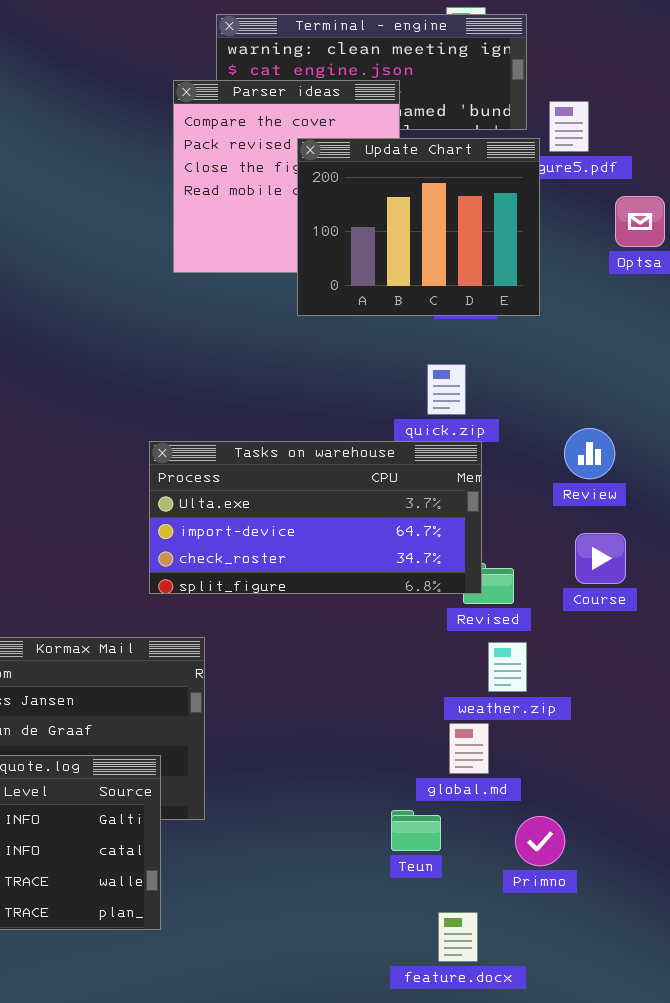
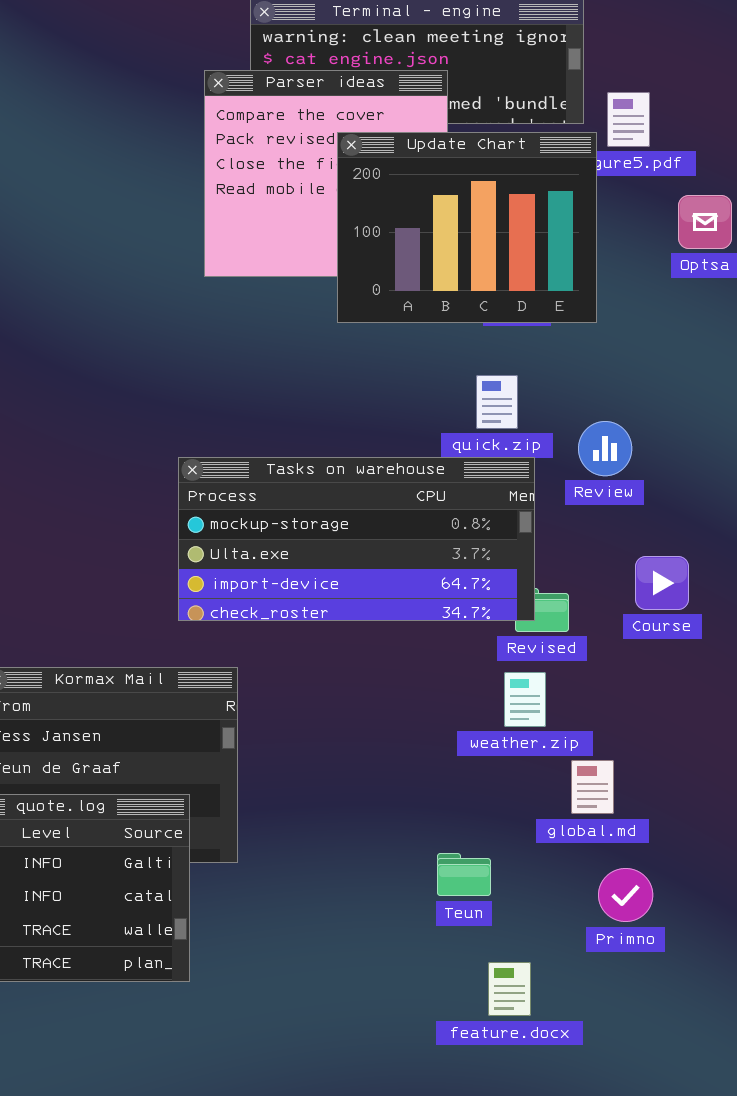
Review: [564,428,615,479] -> [578,421,632,476], moved
Tasks on warehouse: [149,441,482,594] -> [178,457,535,621], scrolled up 1 row
weather.zip: [488,642,527,692] -> [504,672,546,727], moved
global.md: [449,723,489,774] -> [571,760,614,814], moved
Primno: [515,816,565,866] -> [598,868,653,922], moved

